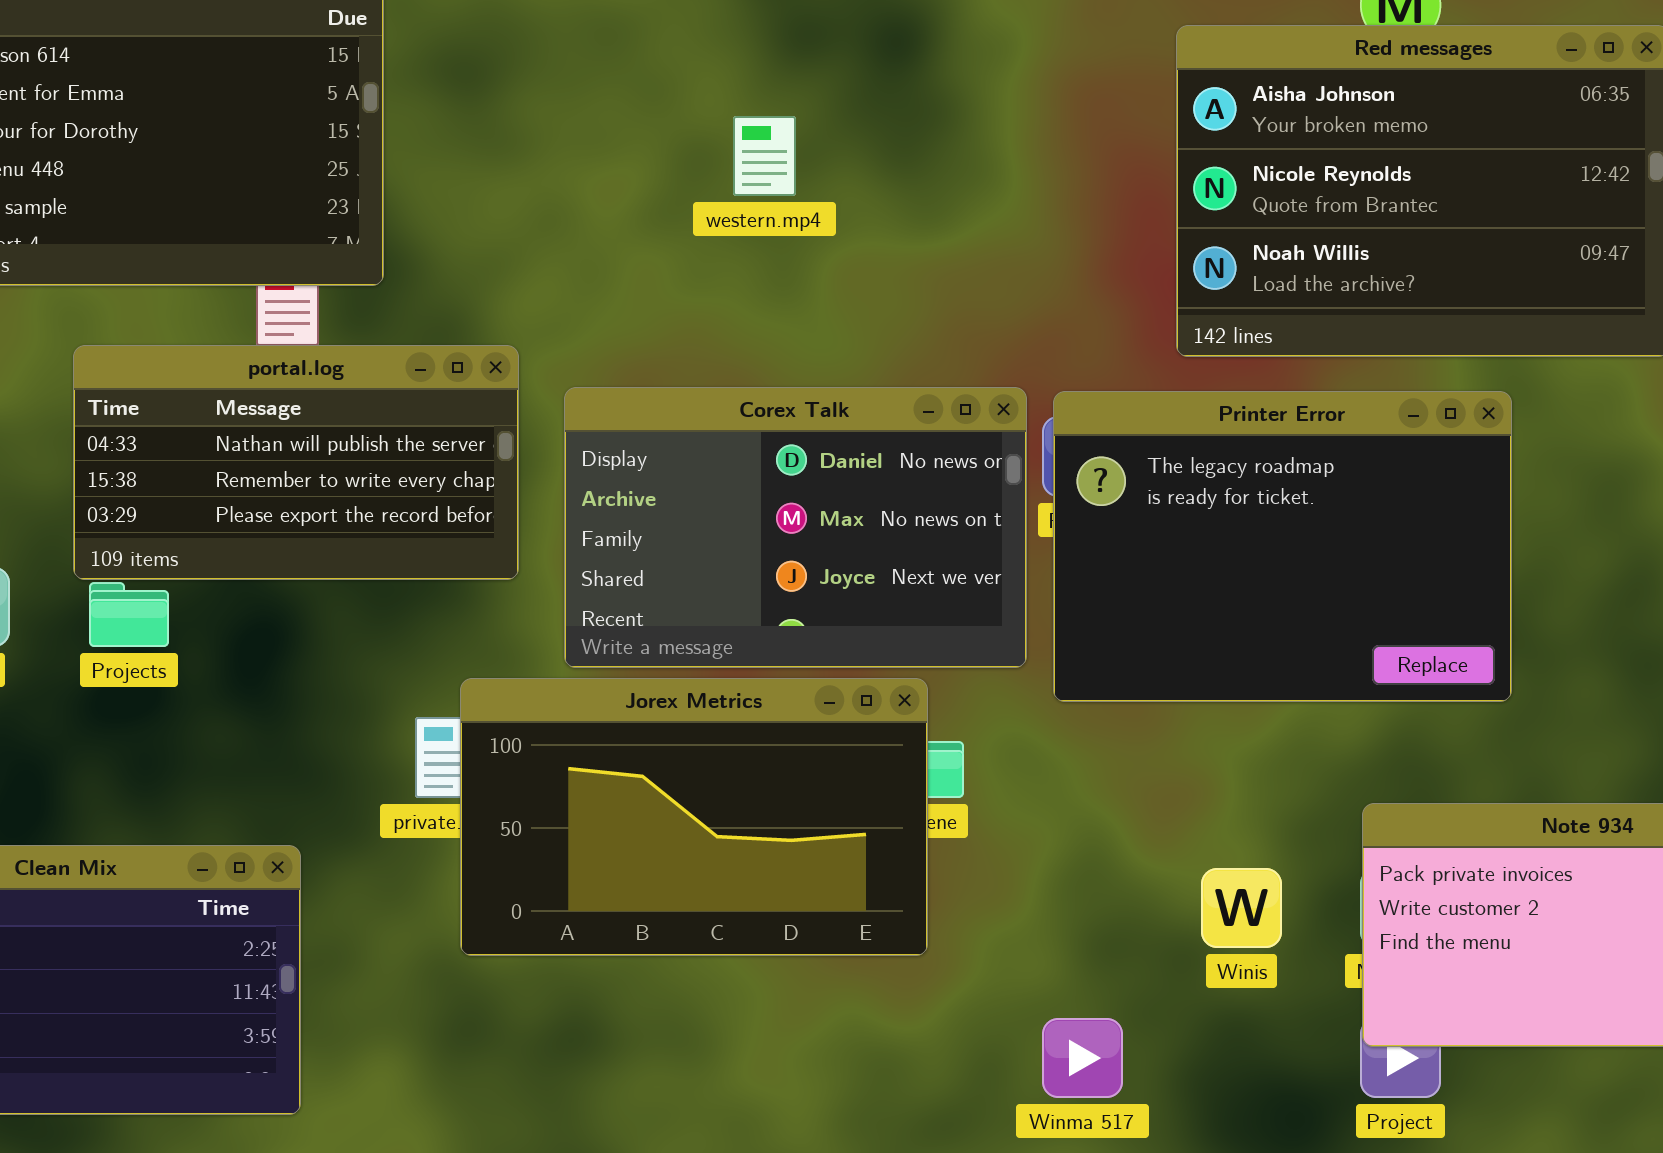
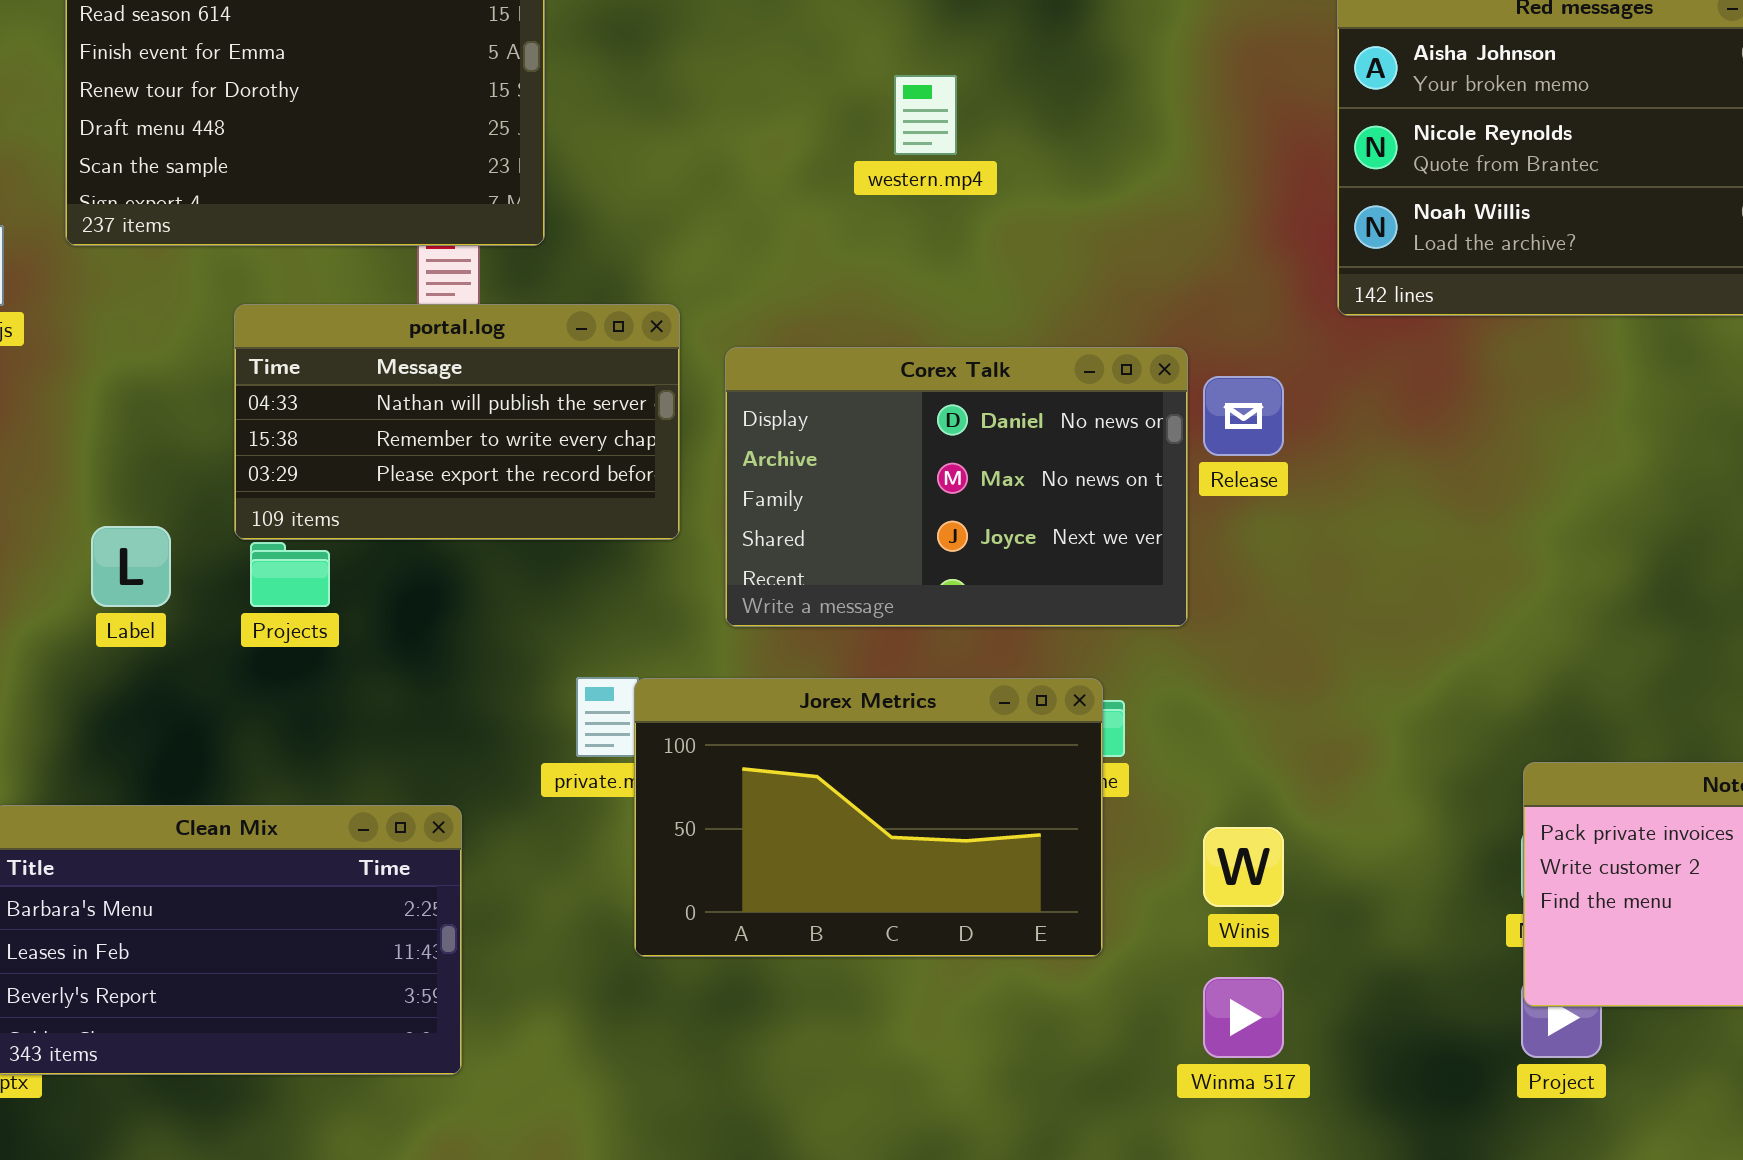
Printer Error: [1053,391,1512,702] -> none, closed
Jorex Metrics: [460,678,928,956] -> [634,678,1103,957], moved
Winis: [1201,868,1282,948] -> [1203,827,1284,907], moved

